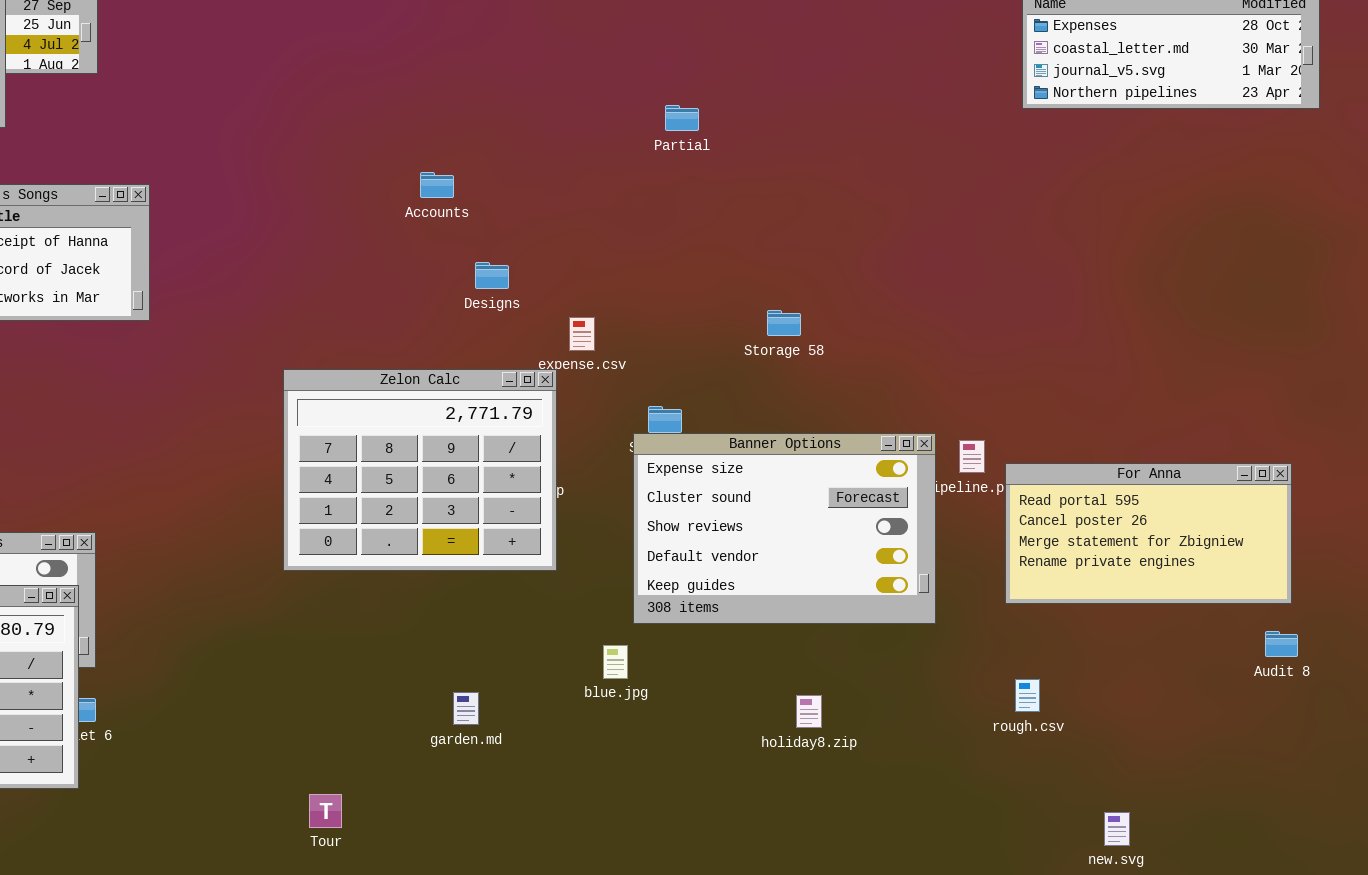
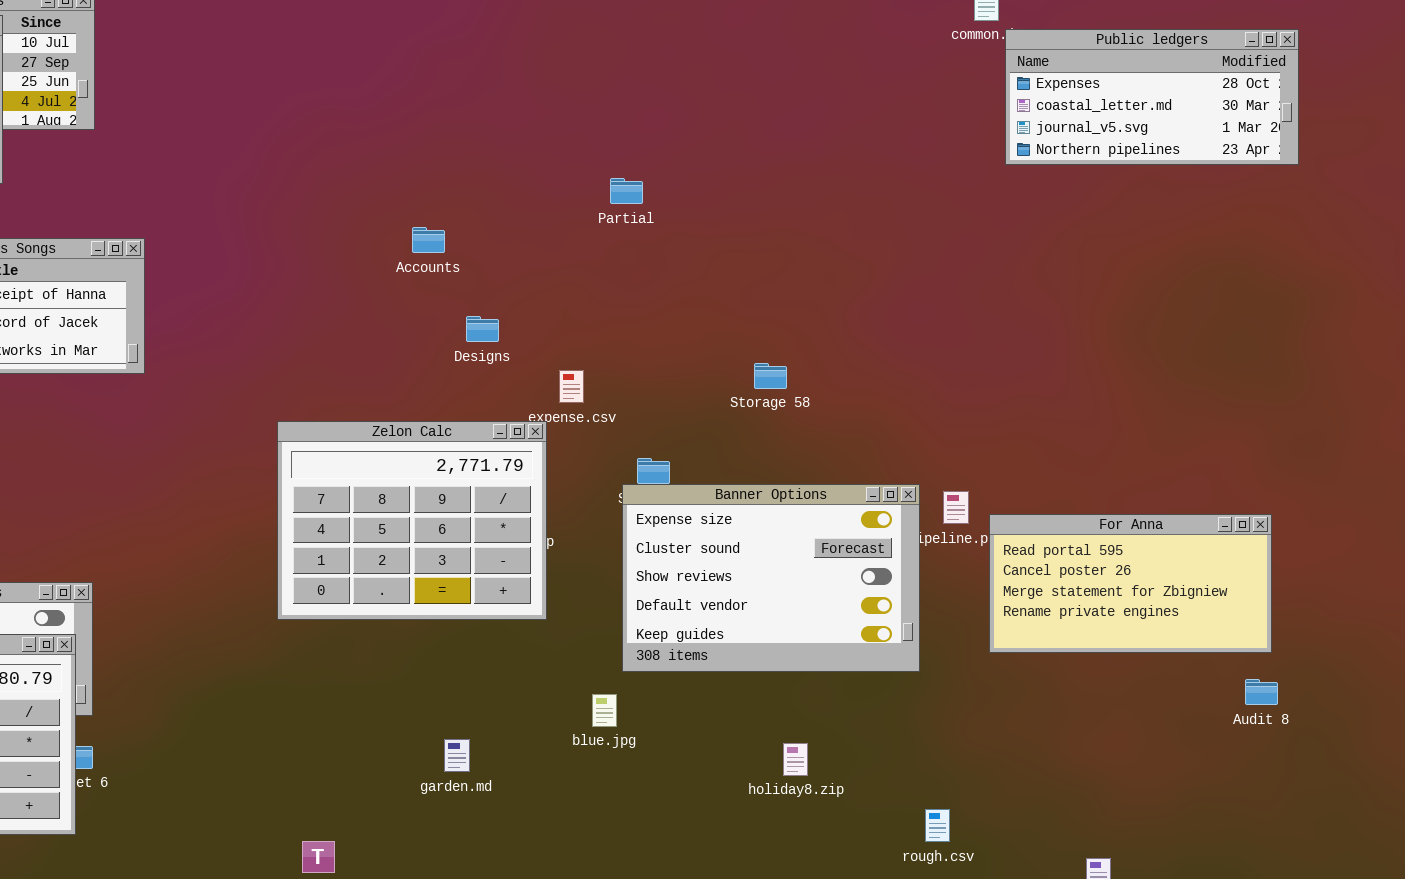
Partial: [665,105,699,131] -> [610,178,643,204], moved
rough.csv: [1015,679,1040,712] -> [925,809,950,842], moved

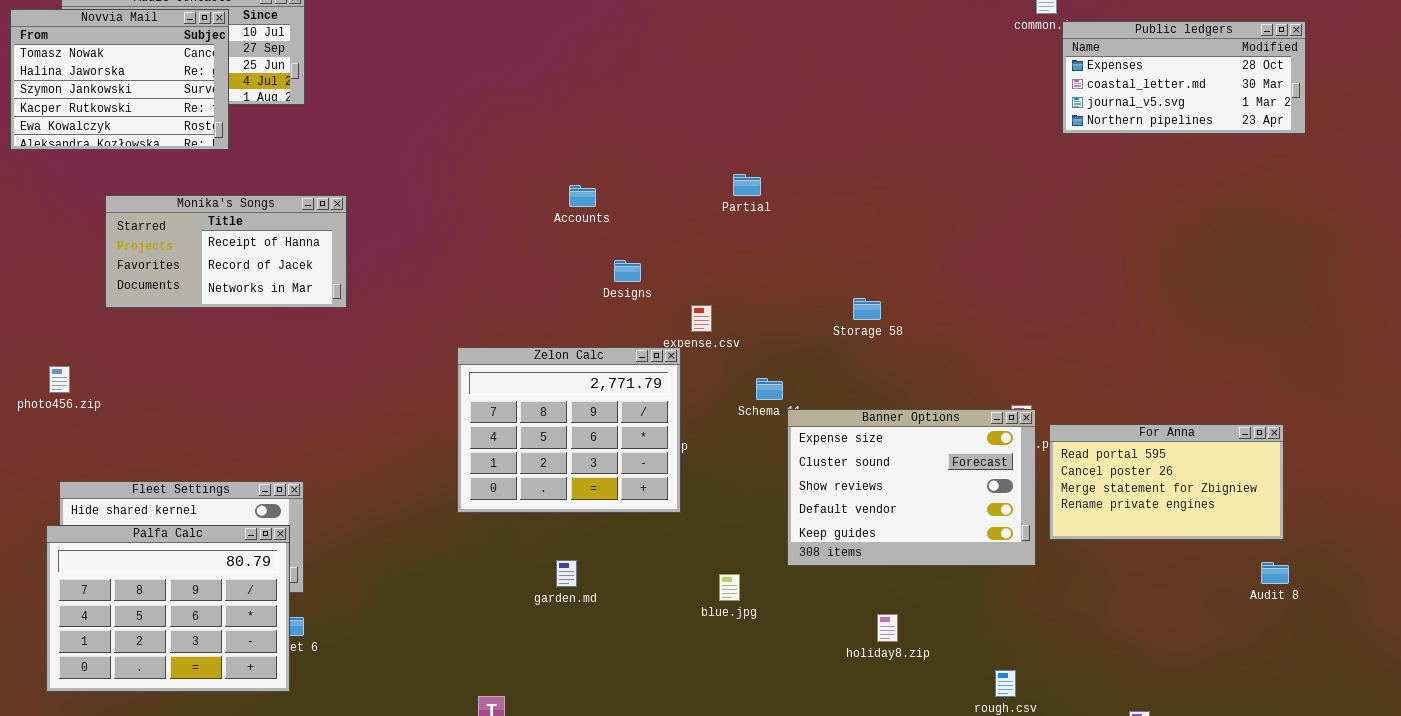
Partial: [610,178,643,204] -> [733,174,761,196], moved
Banner Options: [622,484,920,672] -> [787,409,1036,566], moved
garden.md: [444,739,470,772] -> [556,560,577,587], moved

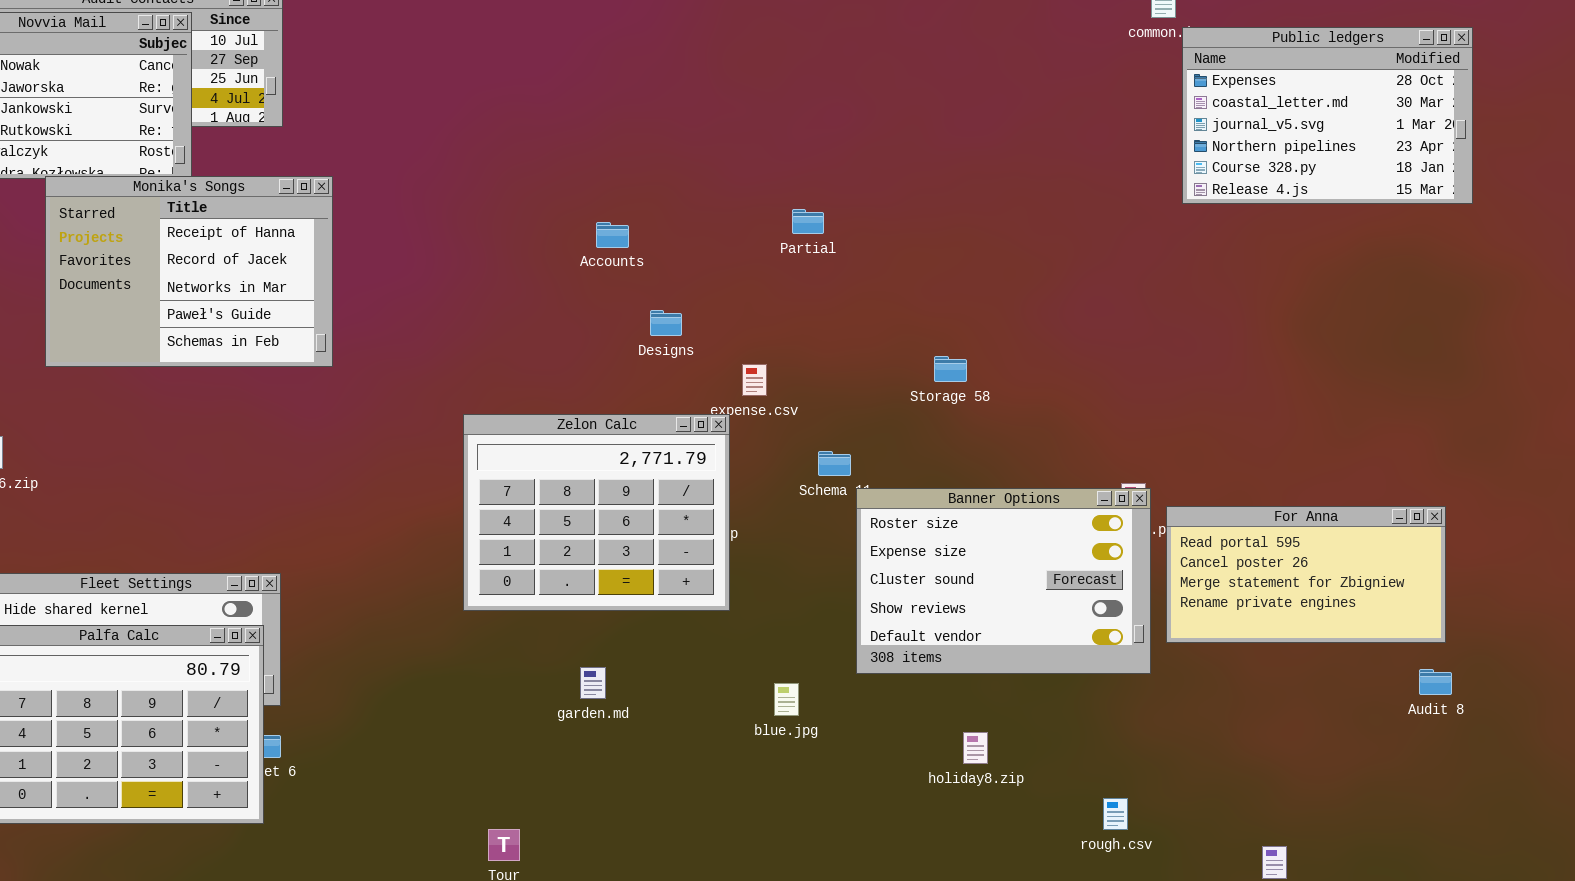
Public ledgers: [1062,21,1306,134] -> [1182,27,1473,204], resized
Monika's Songs: [105,195,347,308] -> [45,176,333,367], resized
Banner Options: [787,409,1036,566] -> [856,488,1151,674], scrolled up 1 row

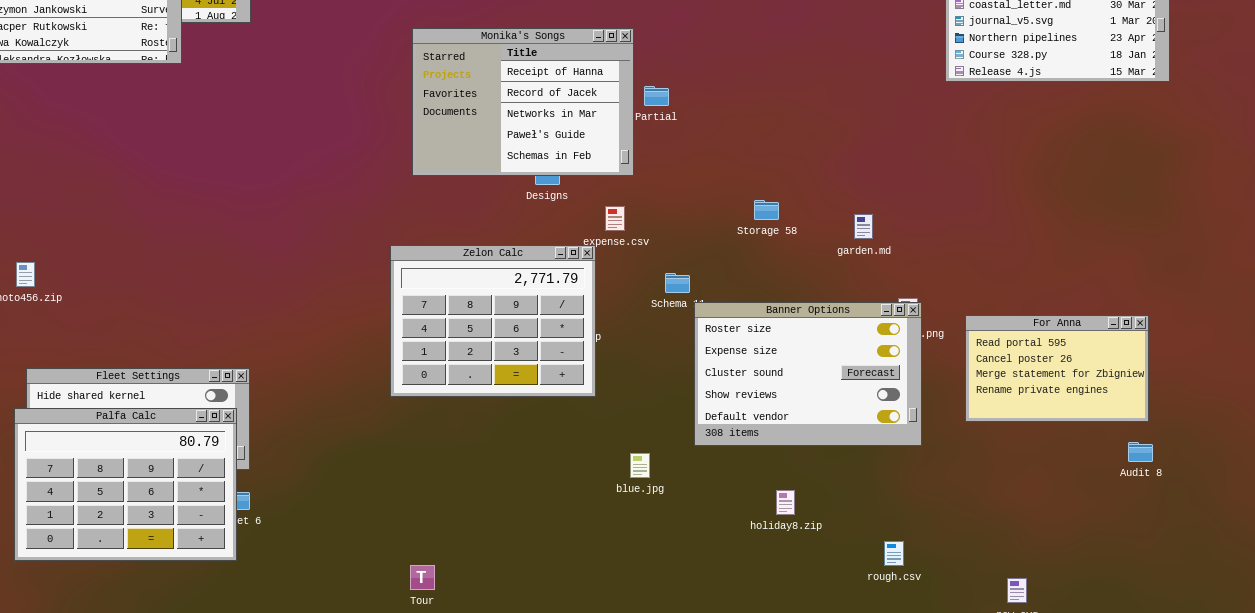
Monika's Songs: [45,176,333,367] -> [412,28,634,176], moved
For Anna: [1166,506,1446,643] -> [965,315,1149,422], resized
garden.md: [580,667,606,699] -> [854,214,873,239], moved

